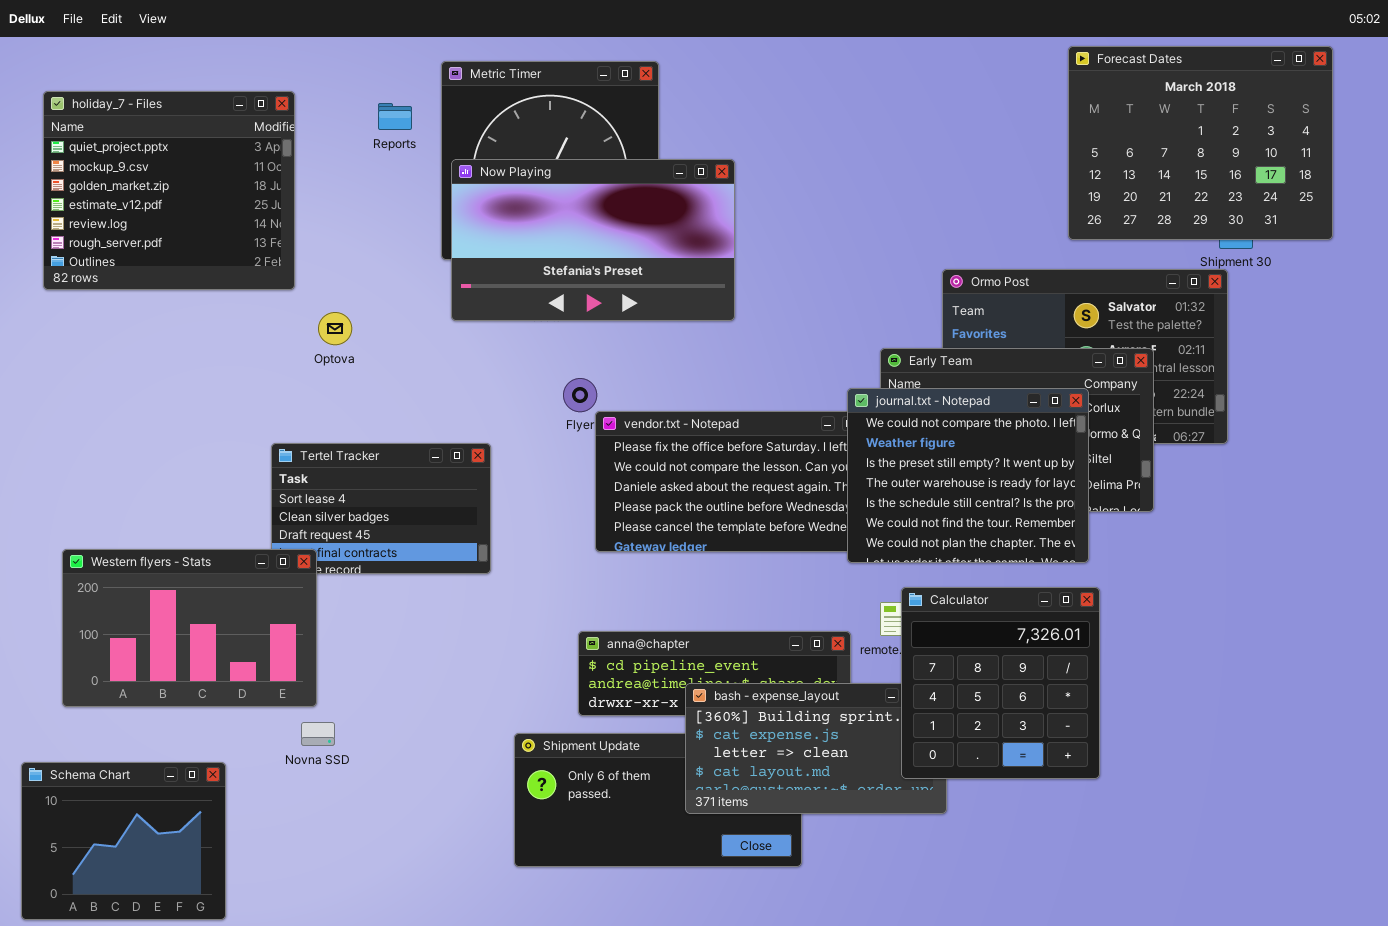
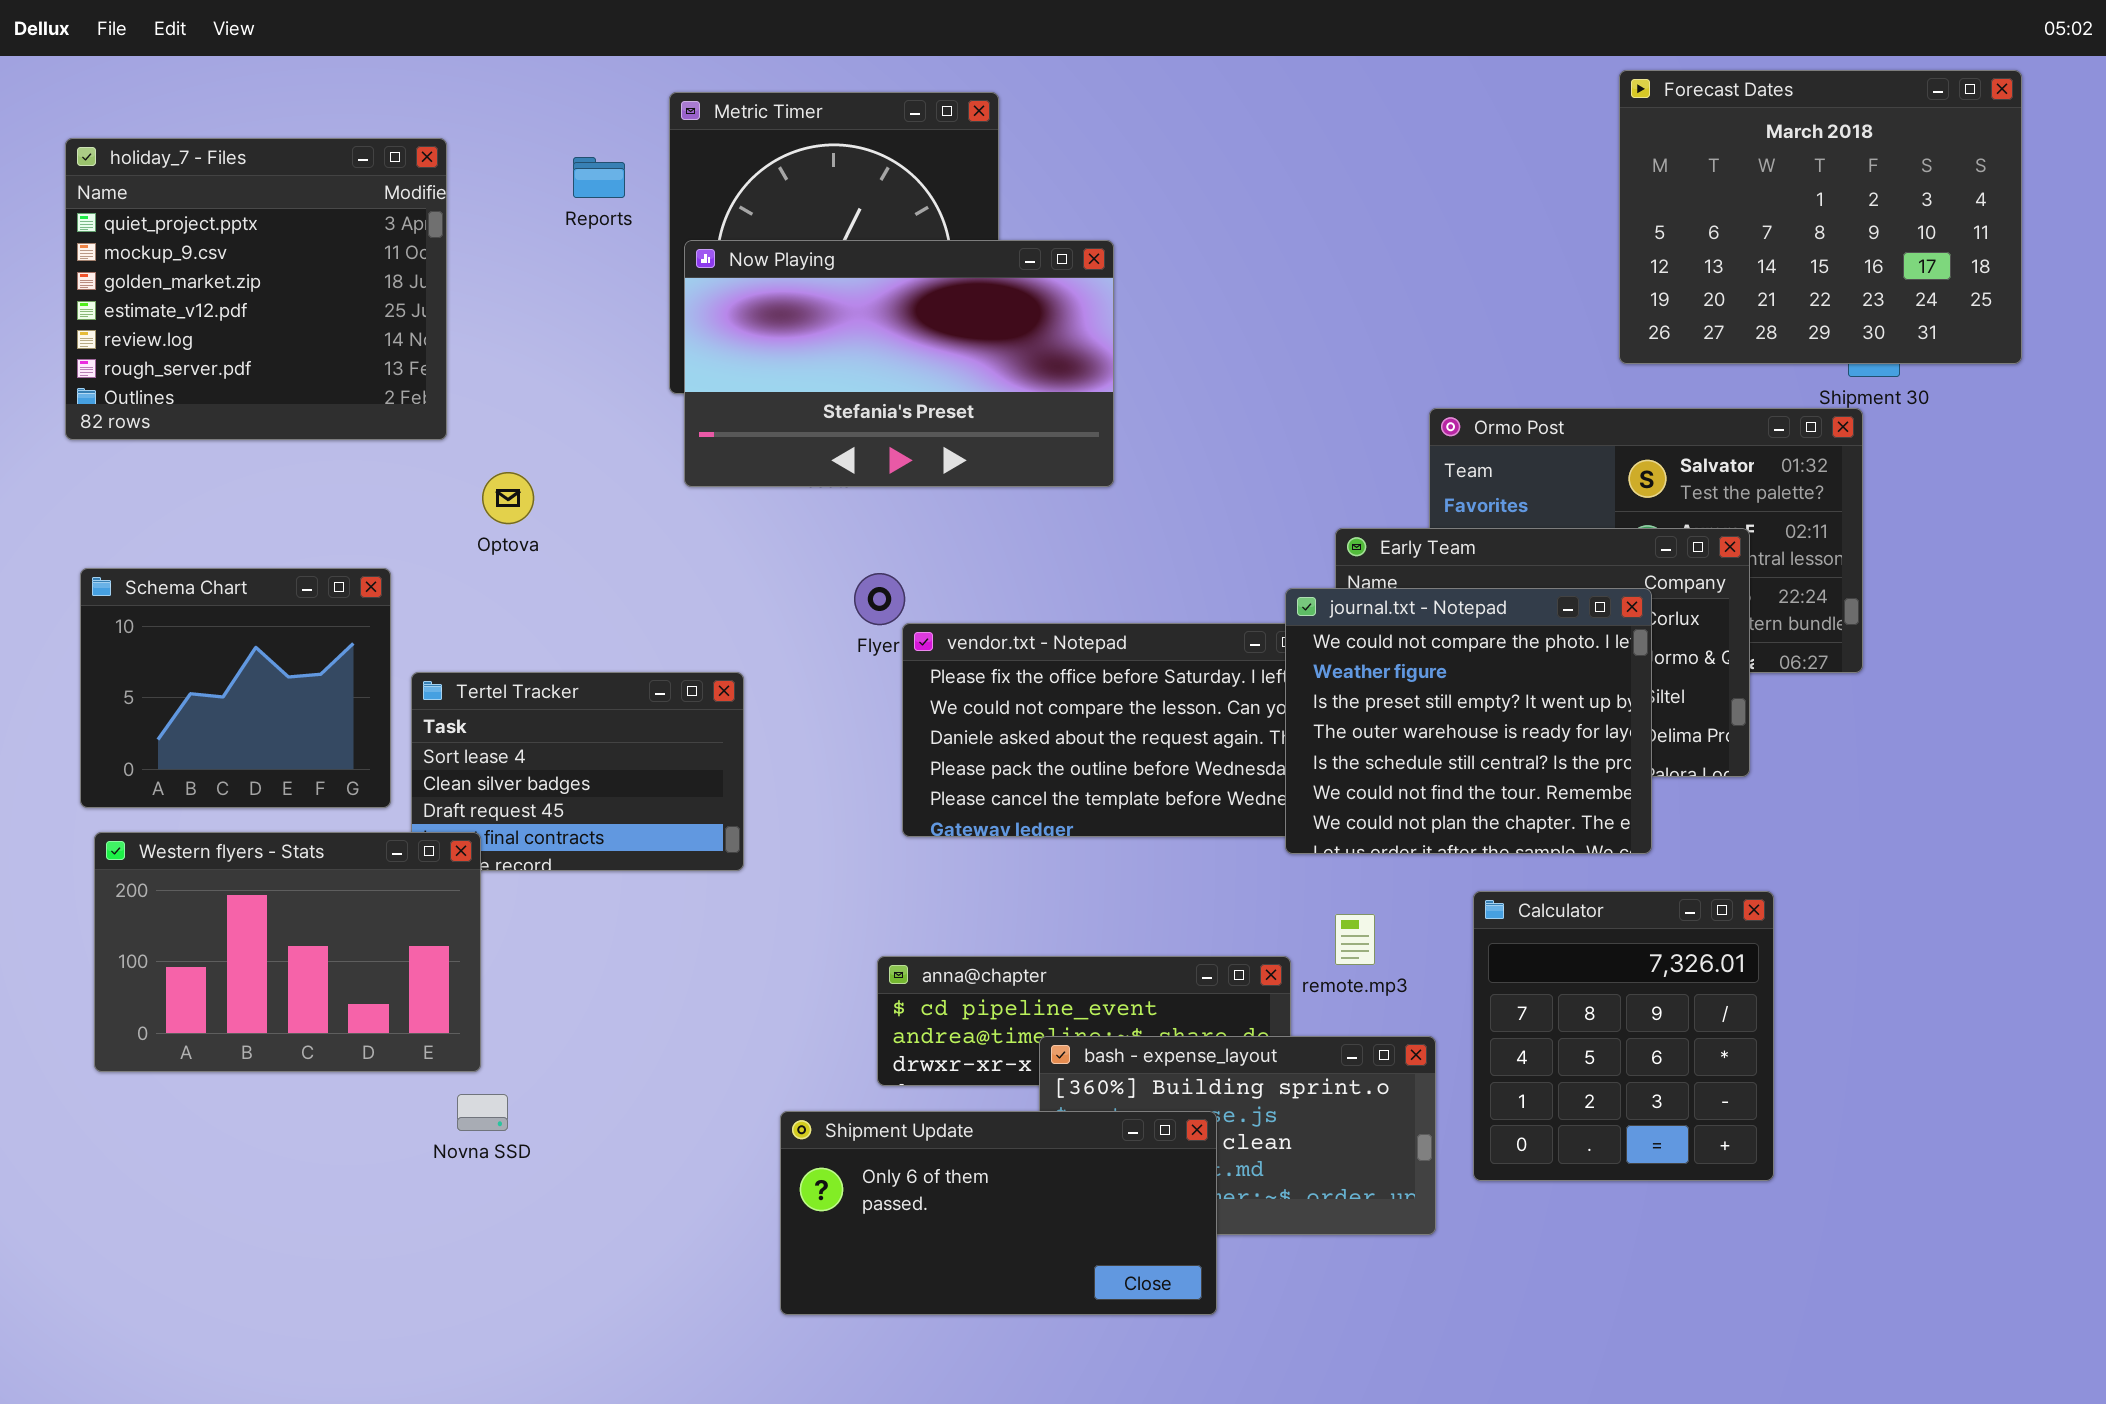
Calculator: [901,587,1100,779] -> [1473,891,1774,1181], moved
Shipment Update: [514,733,802,867] -> [780,1111,1217,1315], raised
Schema Chart: [21,762,226,920] -> [80,568,391,808], moved

